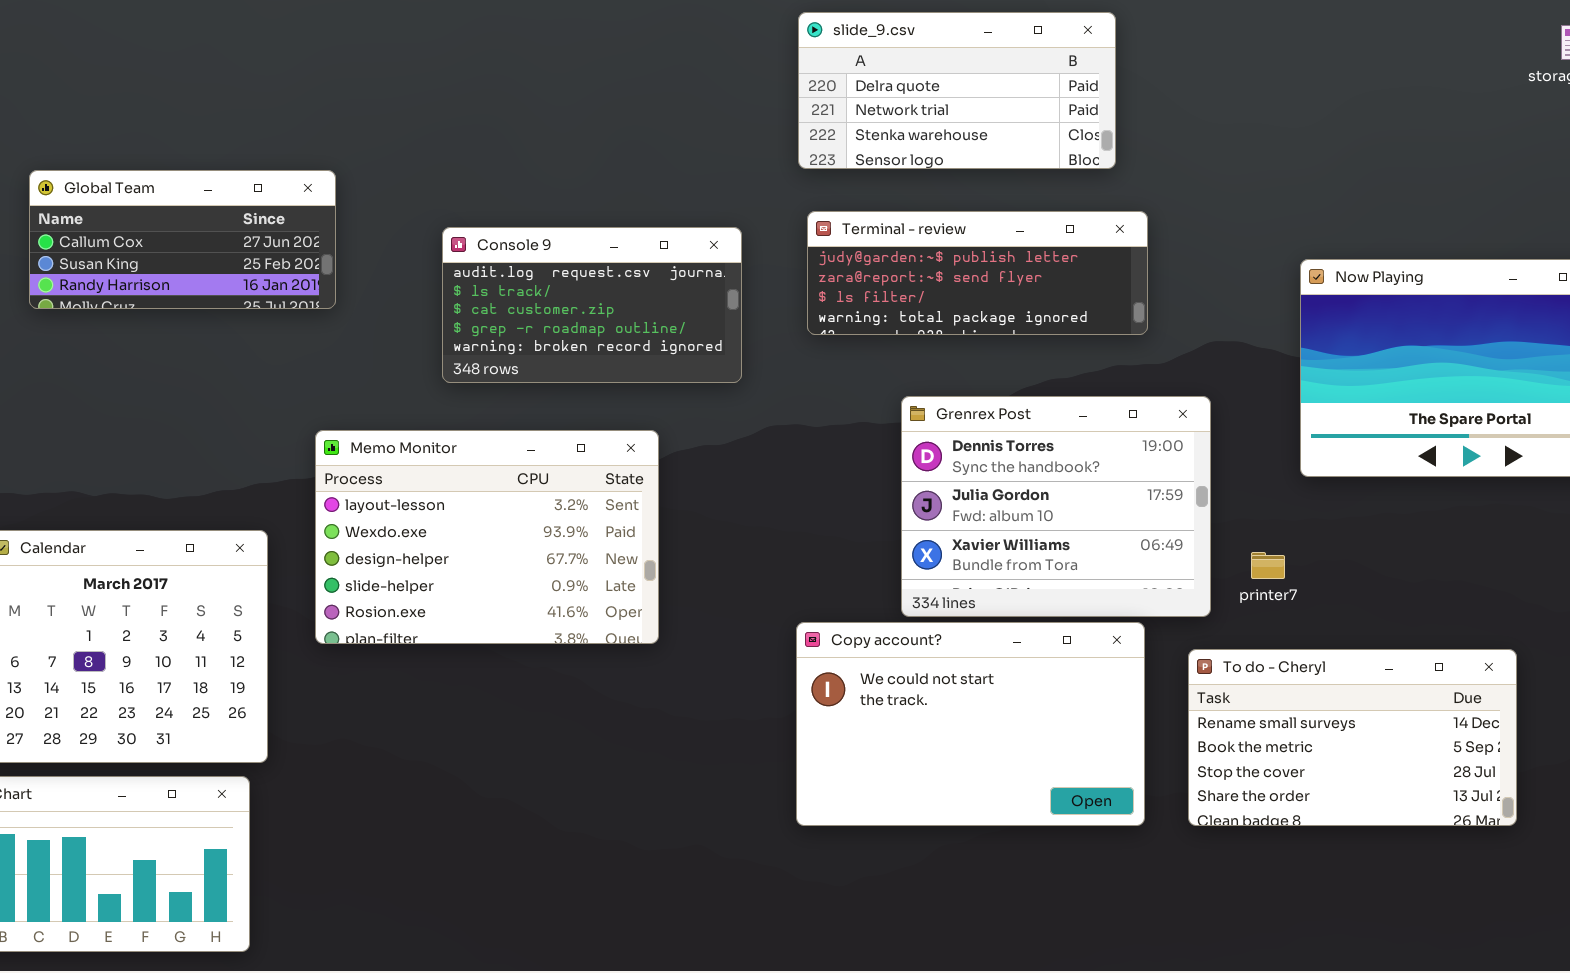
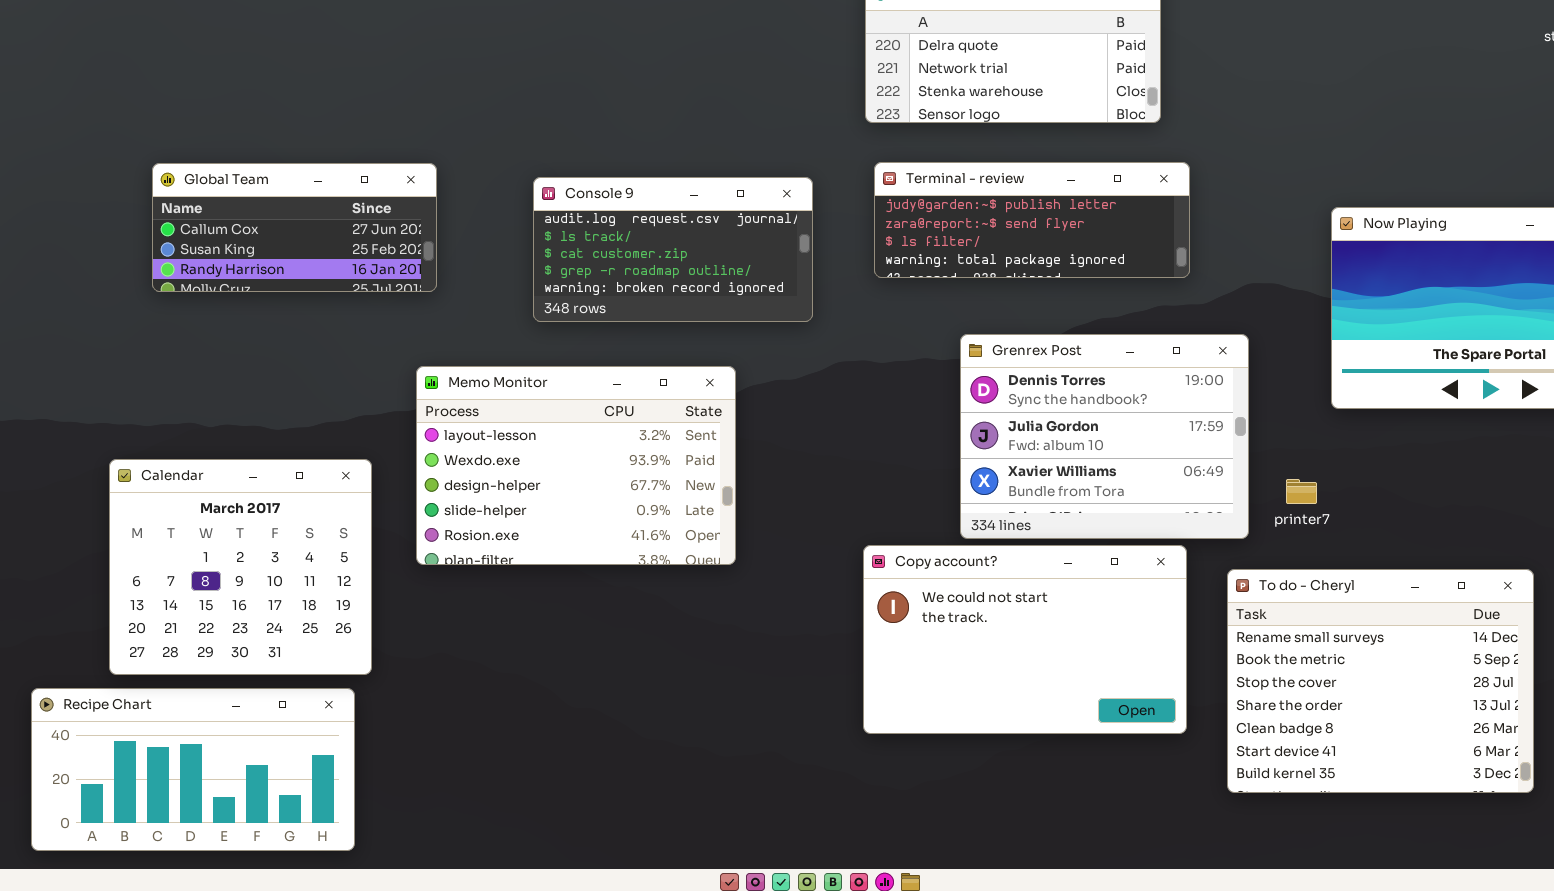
Global Team: [29,170,336,309] -> [152,163,437,292], moved
To do - Cheryl: [1188,649,1517,826] -> [1227,569,1534,793], resized

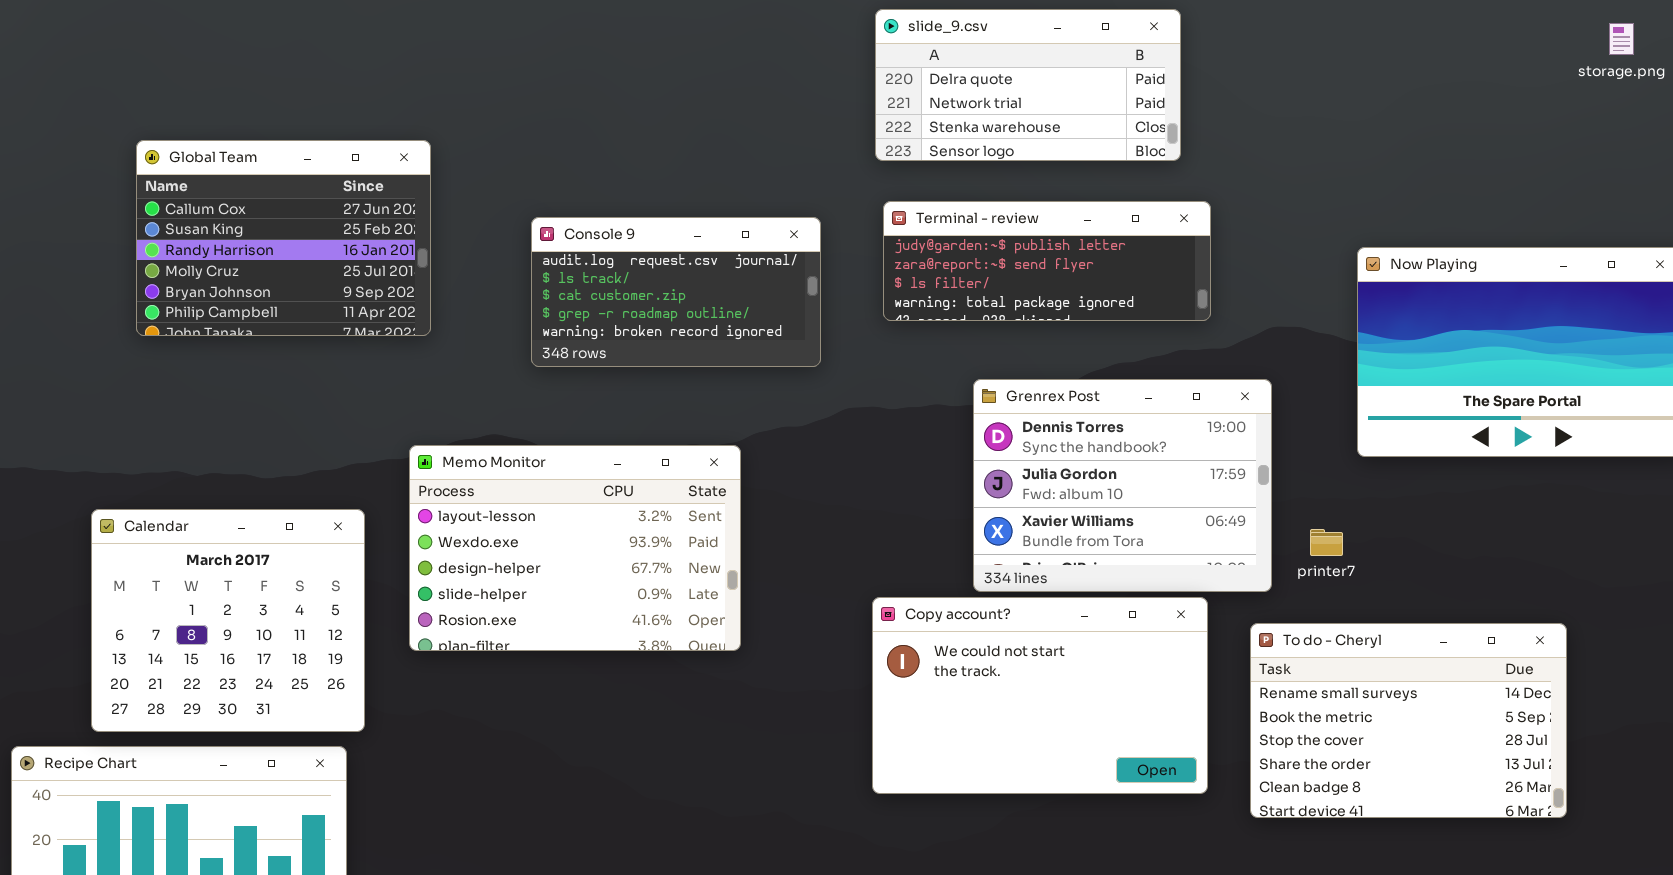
Global Team: [152,163,437,292] -> [136,140,431,336], resized
Memo Monitor: [416,366,736,565] -> [409,445,741,651], moved
To do - Cheryl: [1227,569,1534,793] -> [1250,623,1567,818], resized

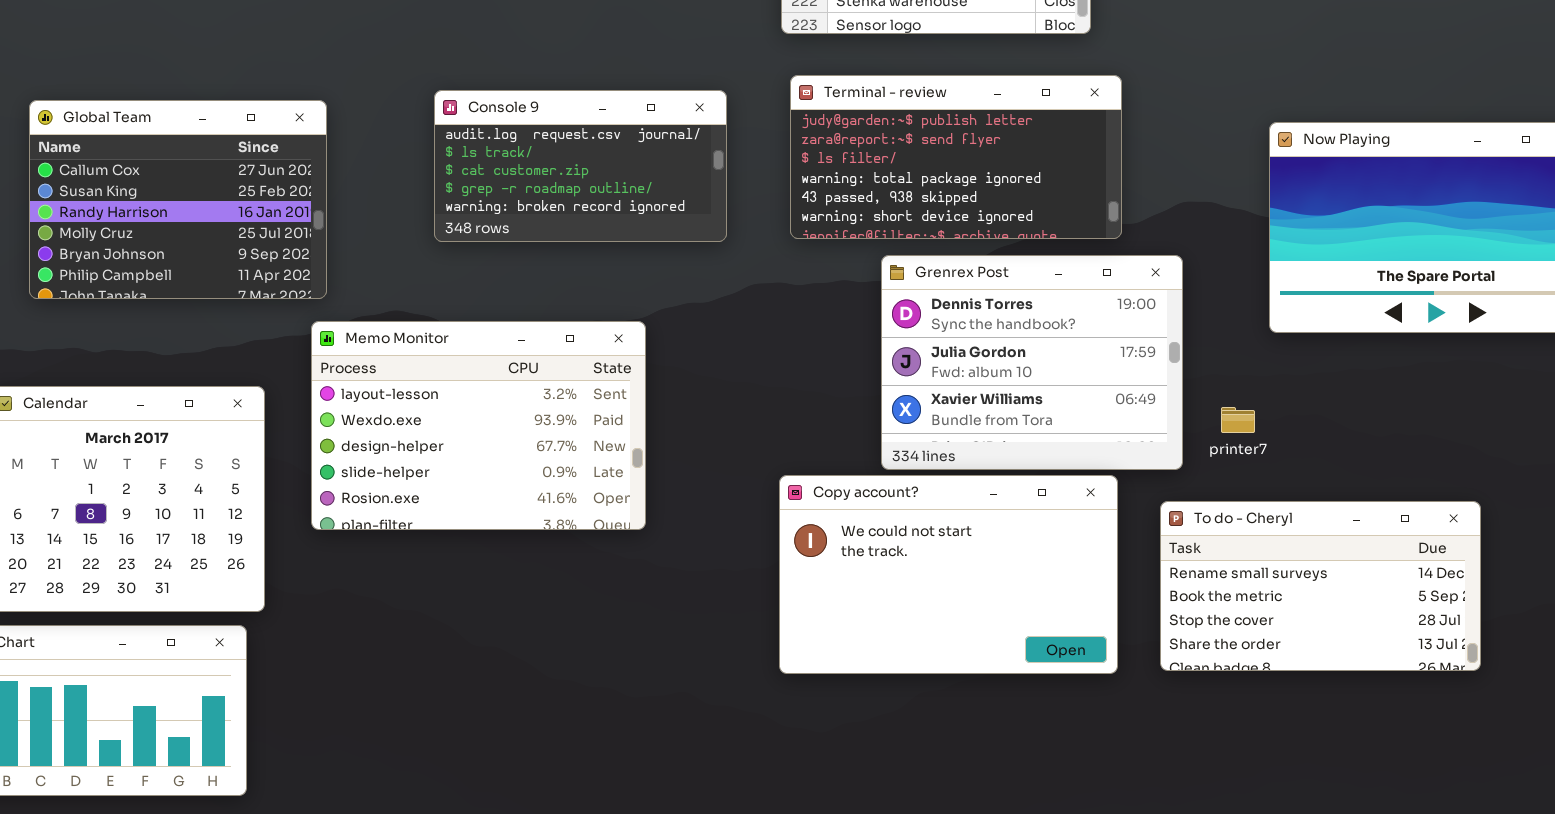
Global Team: [136,140,431,336] -> [29,100,327,299], moved
Terminal - review: [883,201,1211,321] -> [790,75,1122,239], resized
To do - Cheryl: [1250,623,1567,818] -> [1160,501,1481,671], resized

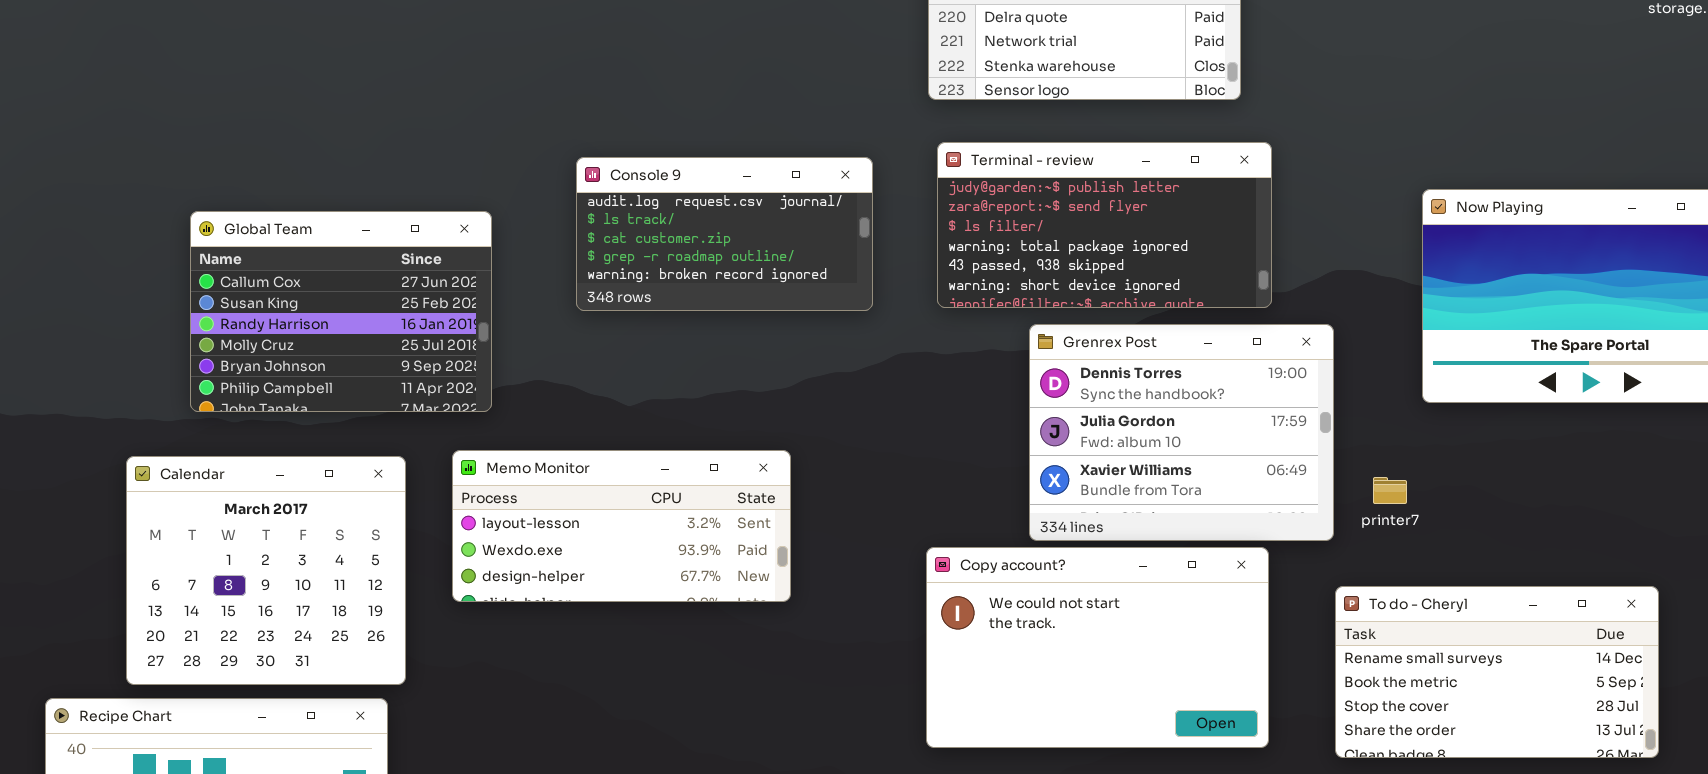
Global Team: [29,100,327,299] -> [190,211,492,412], moved
Memo Monitor: [311,321,646,530] -> [452,450,791,602], resized
To do - Cheryl: [1160,501,1481,671] -> [1335,586,1659,758], moved

